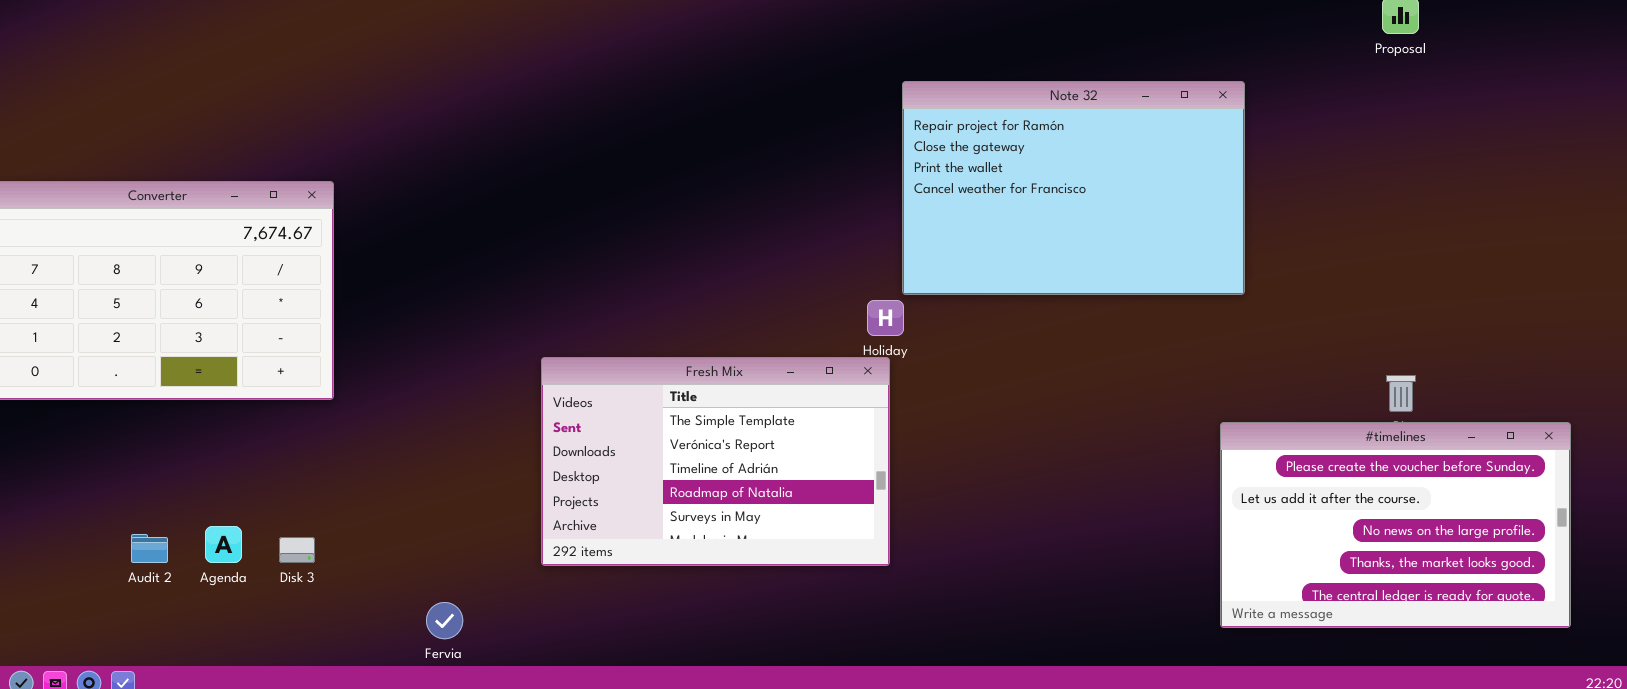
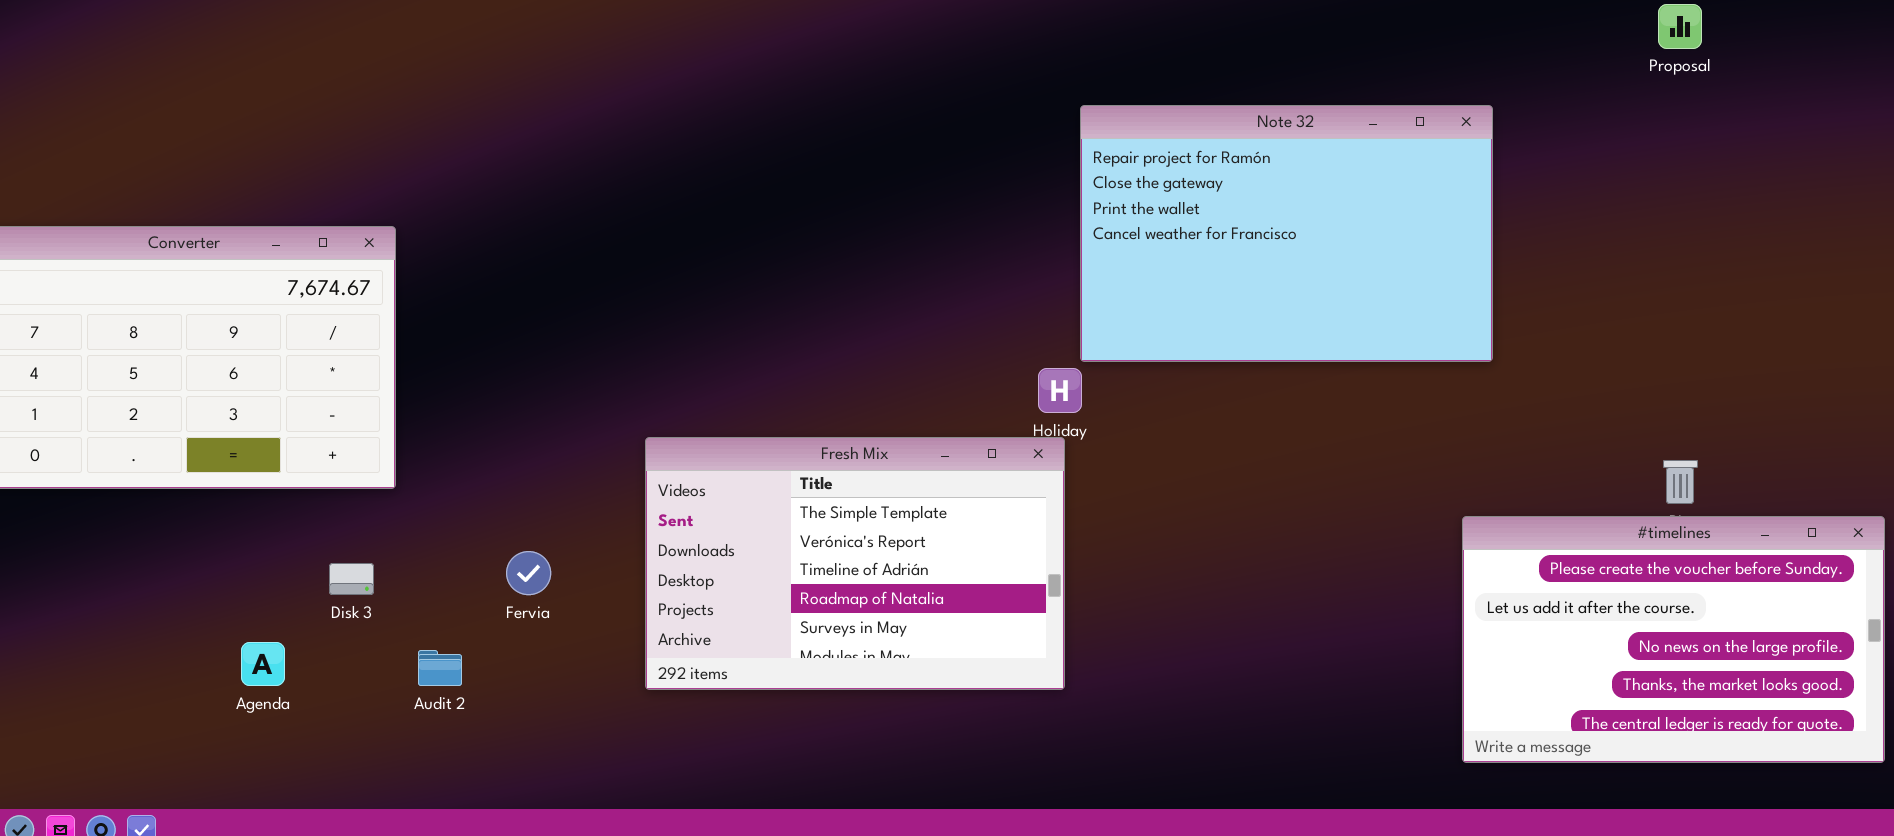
Audit 2: [131,534,168,563] -> [418,650,462,686], moved
Disk 3: [279,537,315,563] -> [329,563,374,595], moved
Fervia: [426,602,463,639] -> [506,551,551,595], moved

